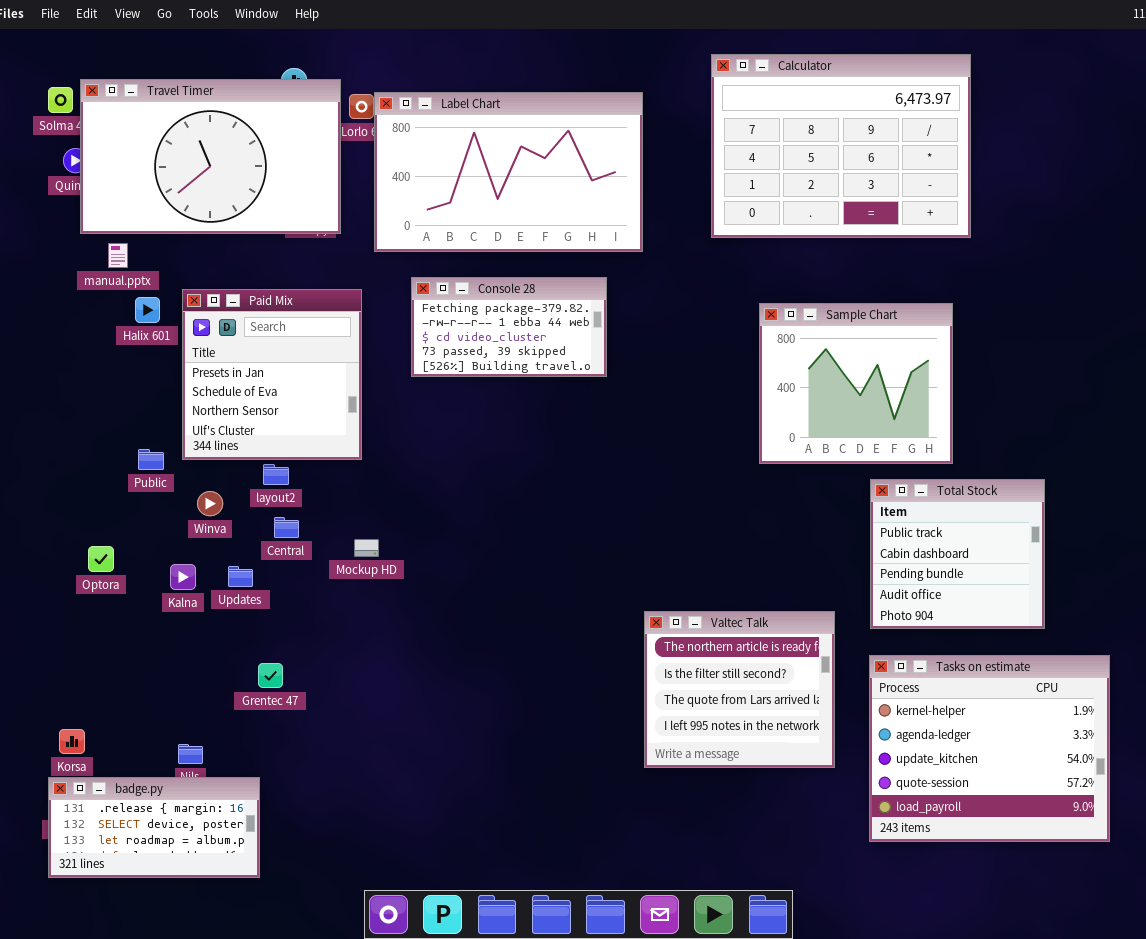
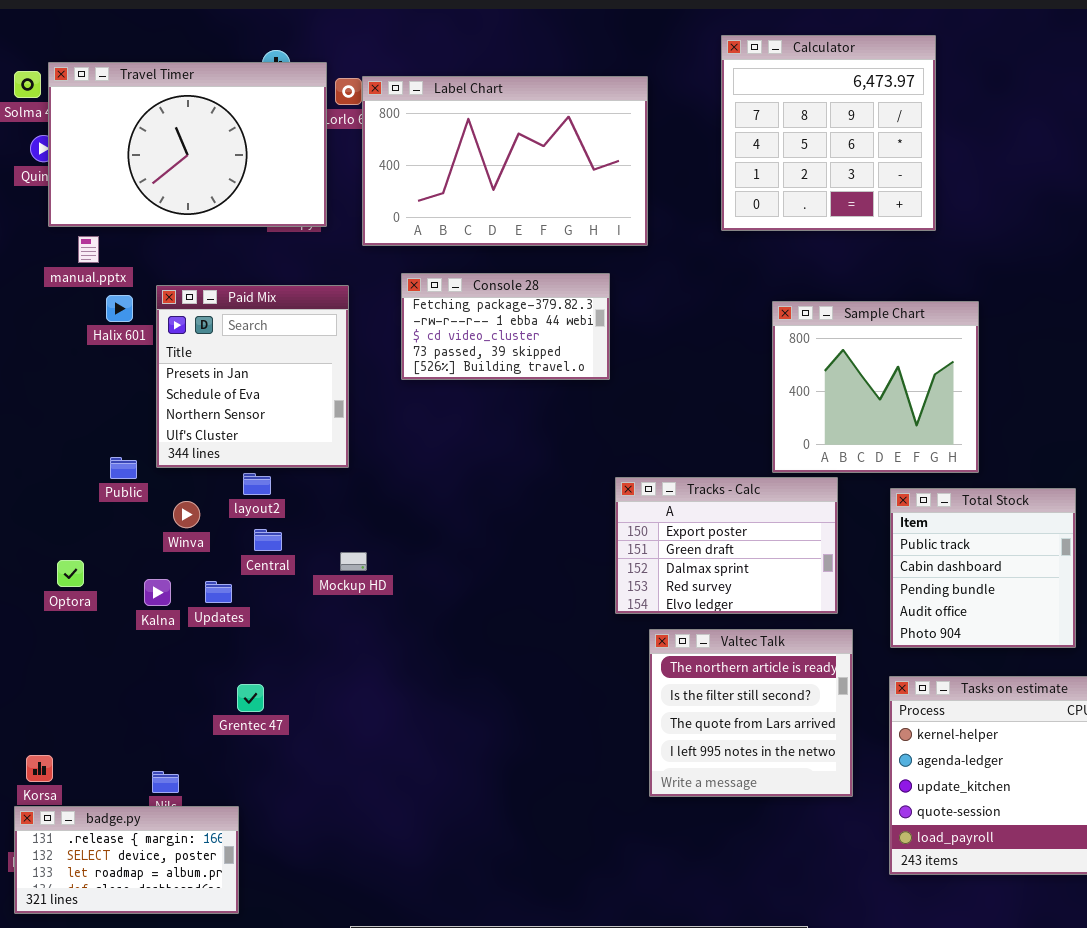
Calculator: [711,54,971,238] -> [721,35,936,231], resized
Tracks - Calc: none -> [615,477,838,614], opened

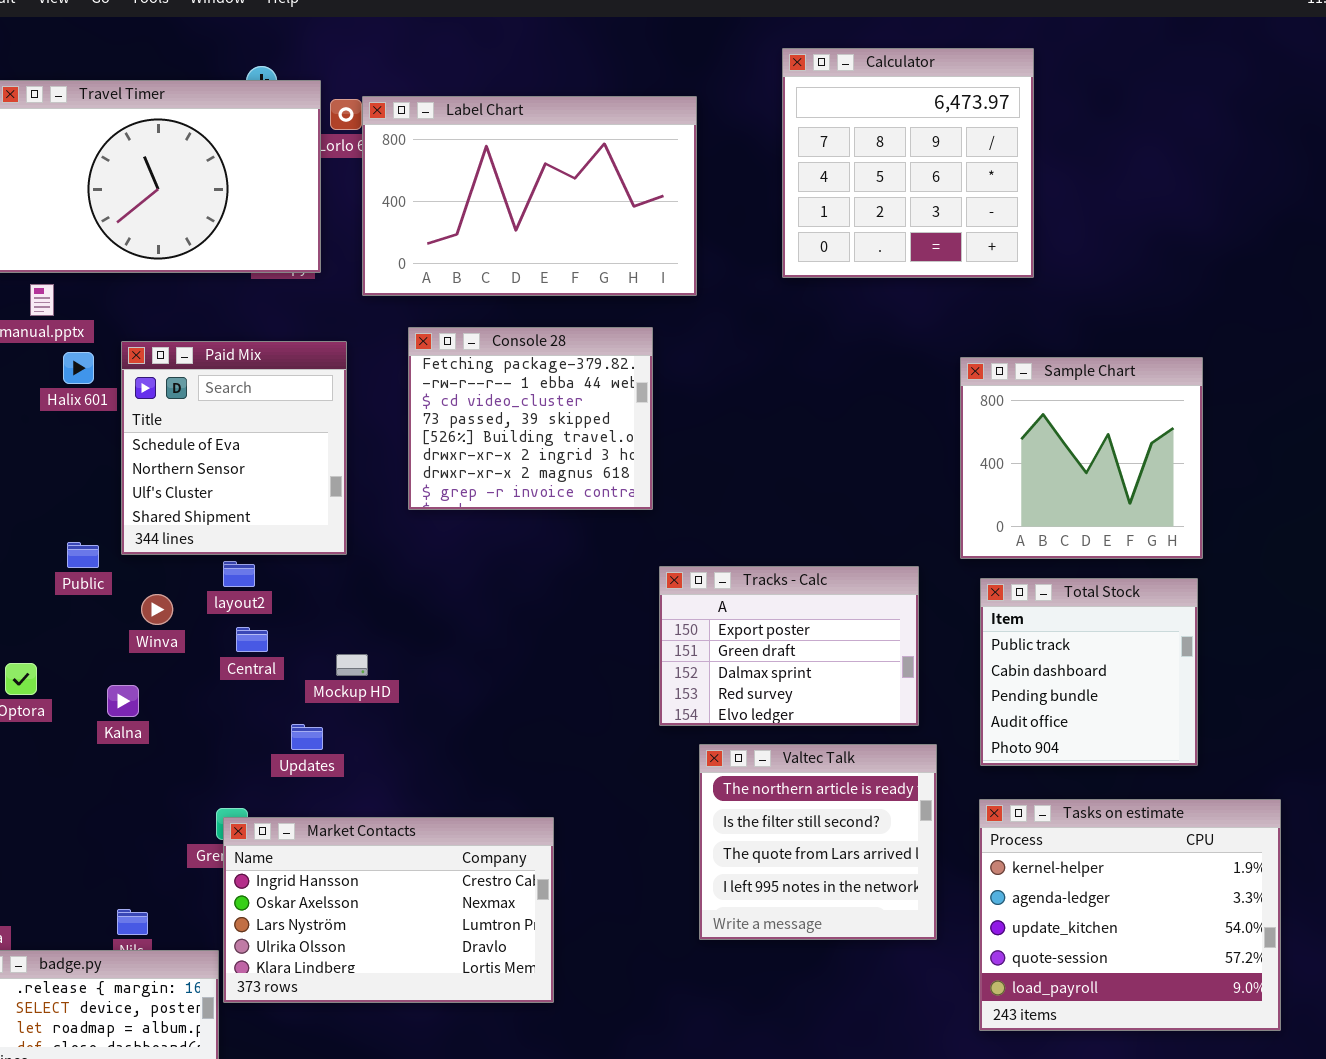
Console 28: [401,273,610,380] -> [408,327,653,510], resized
Paid Mix: [156,285,349,468] -> [121,341,347,555], scrolled down 1 row
Sample Chart: [772,301,979,473] -> [960,357,1203,559], moved
Updates: [205,581,232,603] -> [291,724,323,750], moved
Market Contacts: none -> [223,817,554,1003], opened

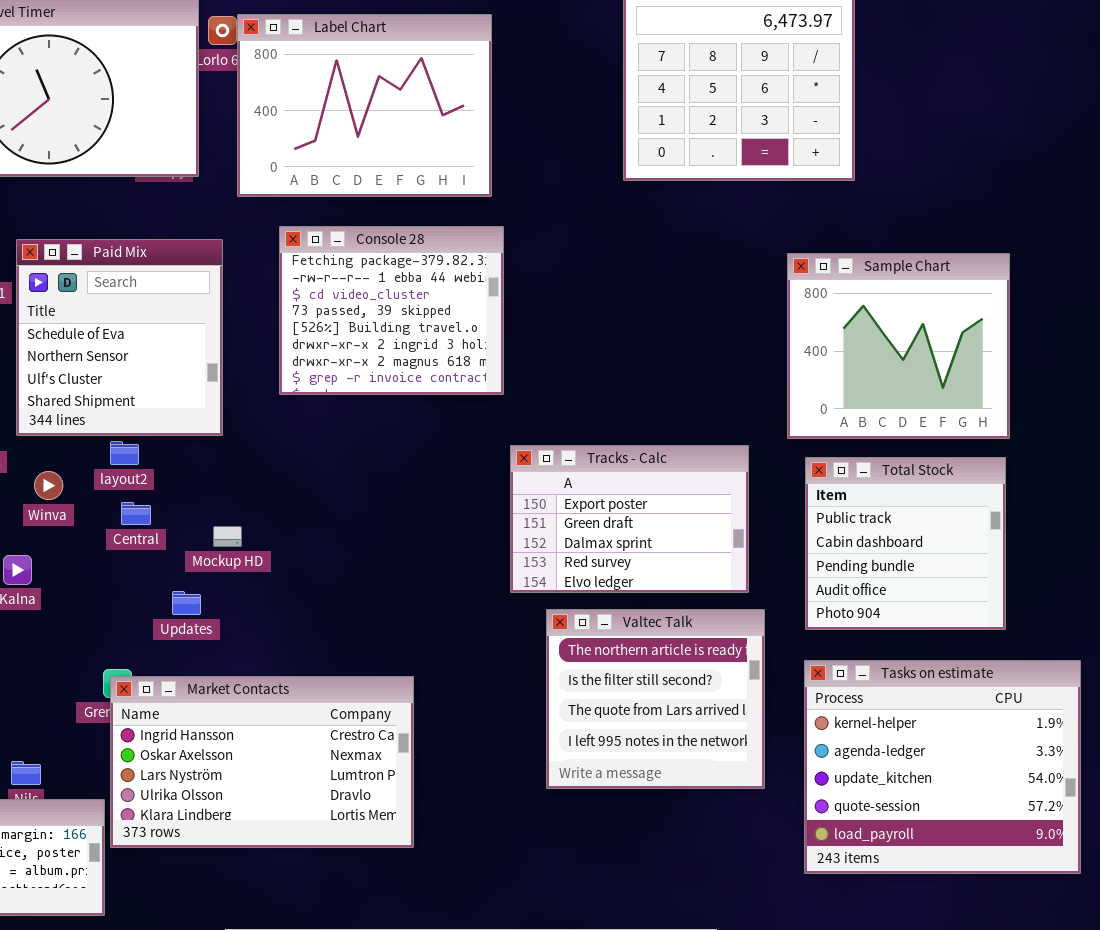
Label Chart: [362,96,697,296] -> [237,14,492,197], resized

